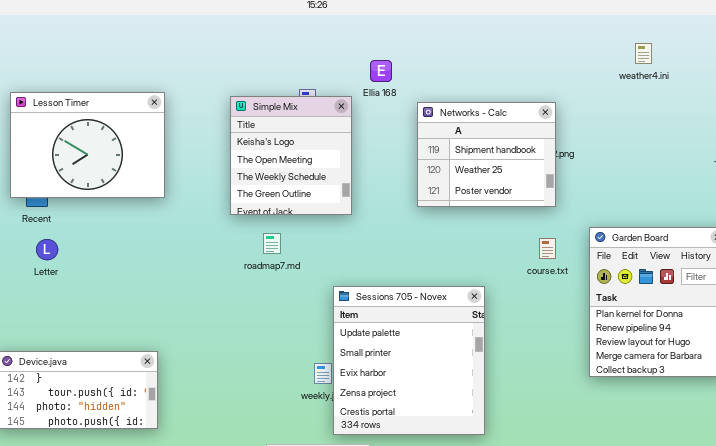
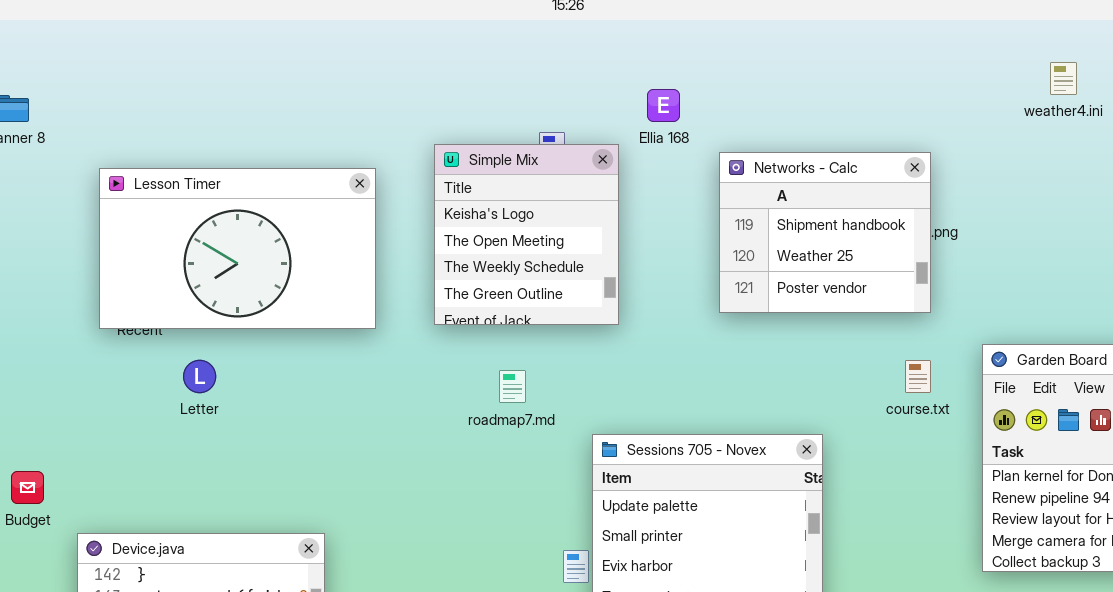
Lesson Timer: [10,92,165,198] -> [99,168,376,329], moved, resized
roadmap7.md: [263,233,281,254] -> [499,370,526,403], moved
Letter: [36,239,58,260] -> [183,360,216,393], moved

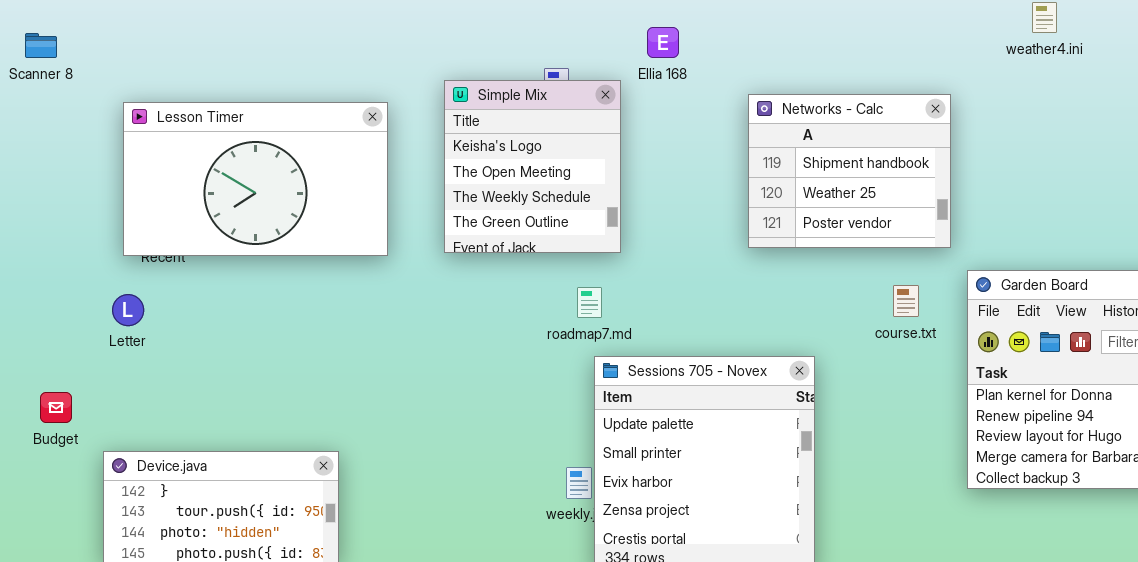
Networks - Calc: [719,152,931,313] -> [748,94,951,248], moved
Letter: [183,360,216,393] -> [112,294,144,326], moved
roadmap7.md: [499,370,526,403] -> [577,287,602,318], moved

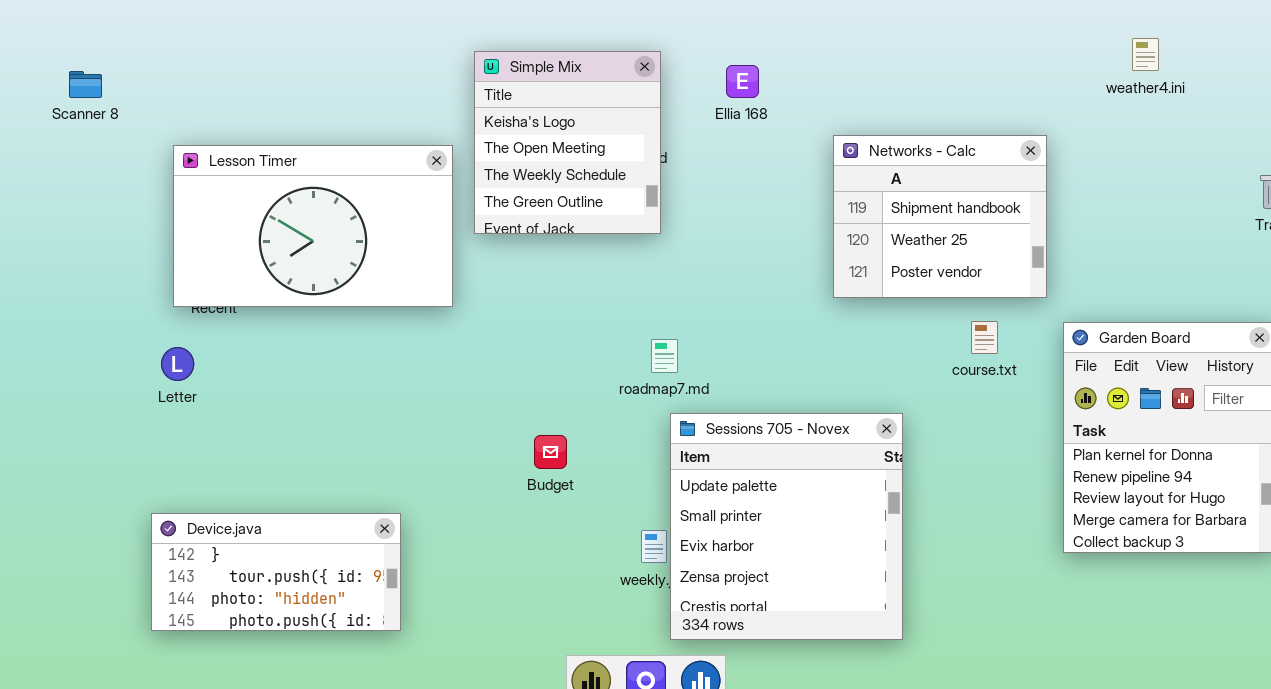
Simple Mix: [444,80,621,253] -> [474,51,661,234], moved
course.txt: [893,285,919,317] -> [971,321,998,354], moved
Budget: [40,392,72,423] -> [534,435,567,469], moved

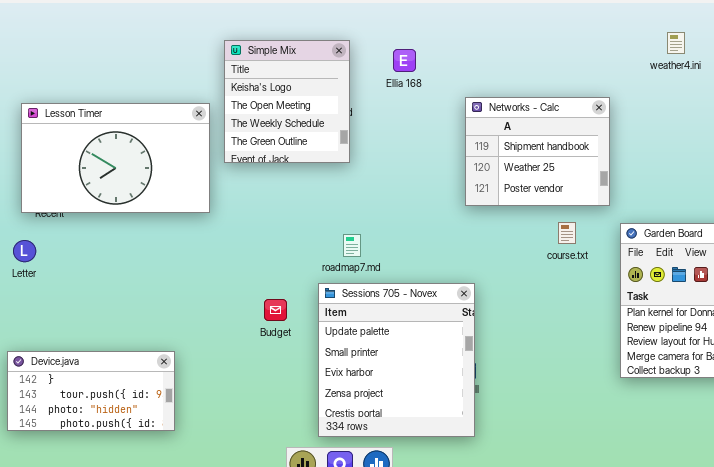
Sessions 705 - Novex: [670,413,903,640] -> [318,283,475,437], moved

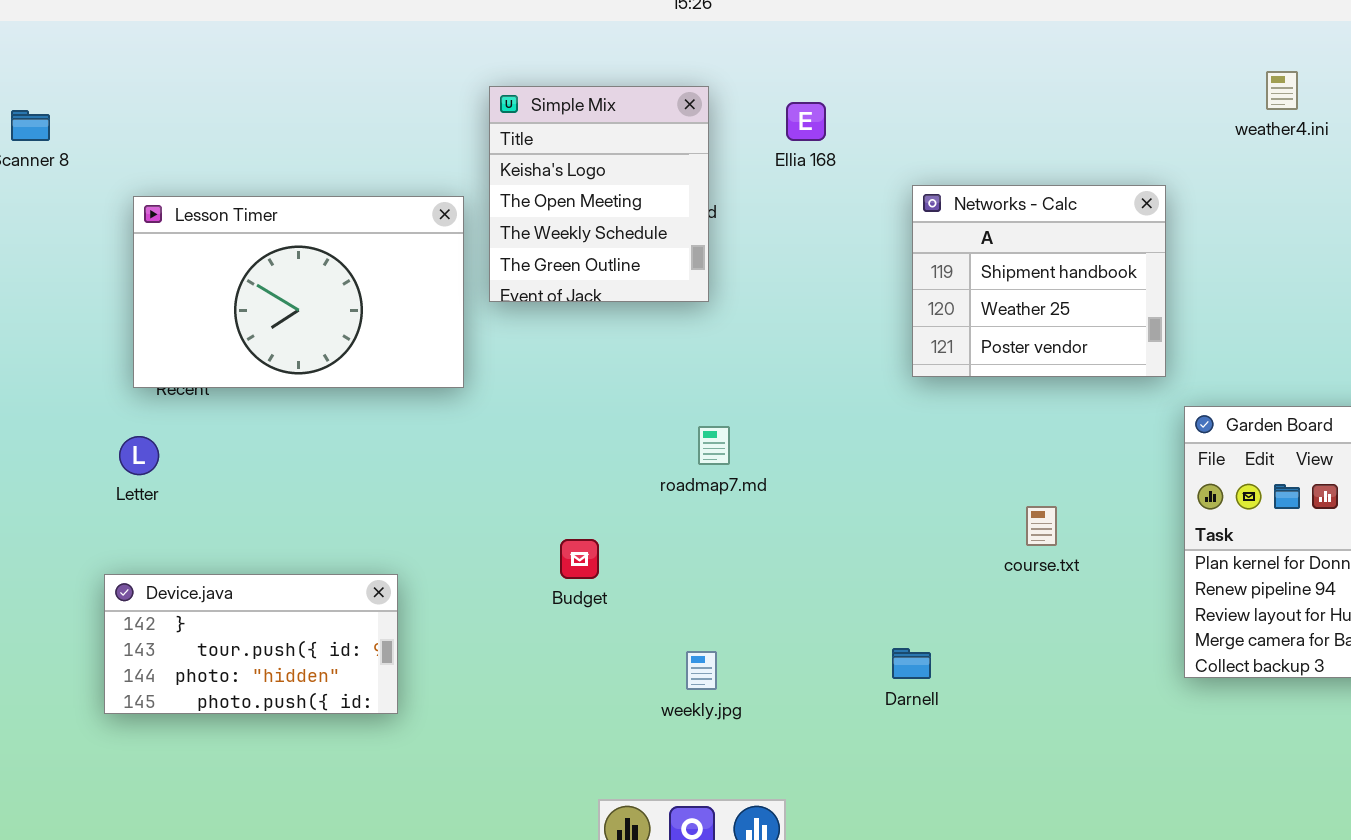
course.txt: [558,222,576,244] -> [1026,506,1057,546], moved
Sessions 705 - Novex: [318,283,475,437] -> none, closed
Device.java: [7,351,175,431] -> [104,574,398,714], moved

